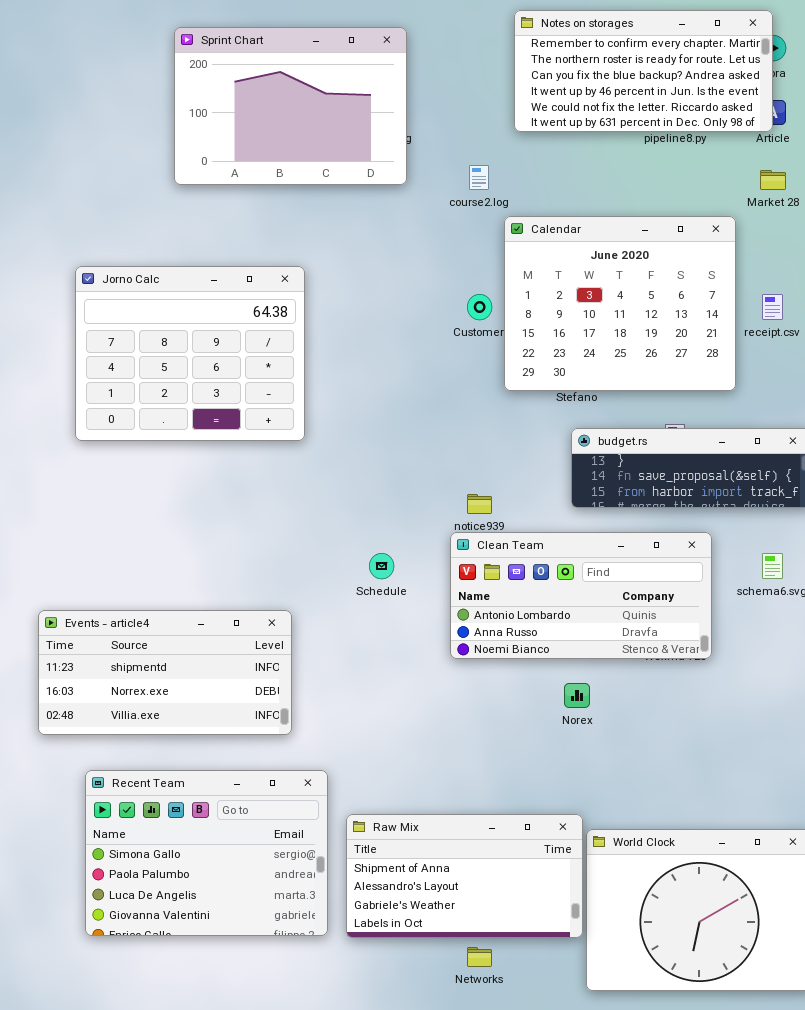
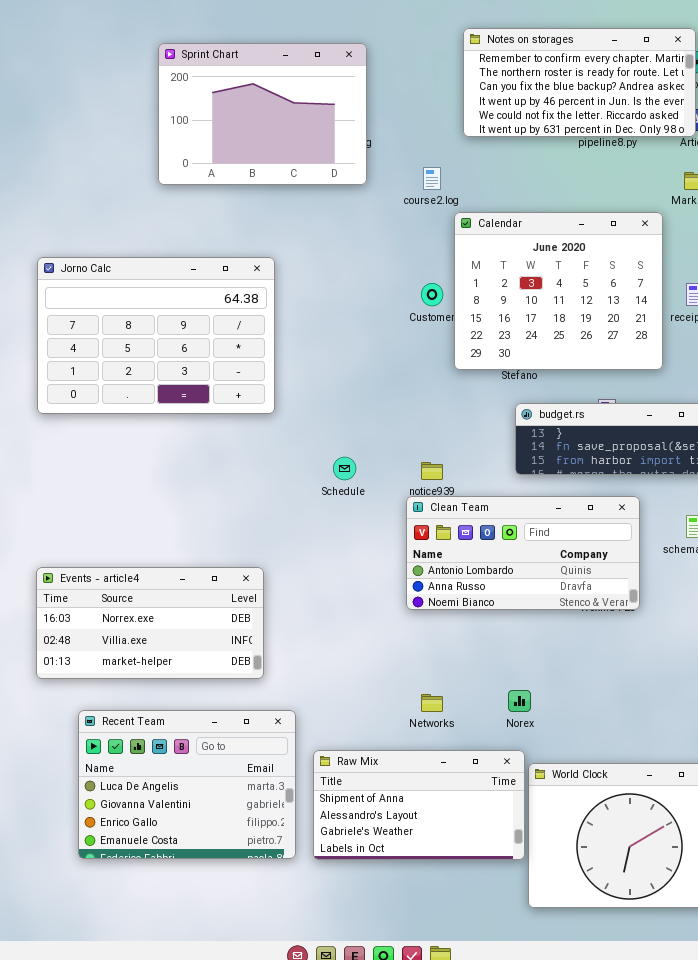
Jorno Calc: [75,266,305,441] -> [37,257,275,414], resized
Schedule: [369,553,394,579] -> [333,457,356,480], moved
Events - article4: [38,610,292,735] -> [36,567,264,679], scrolled down 1 row
Norex: [564,683,590,708] -> [508,690,531,712], moved
Recent Team: [85,770,328,936] -> [78,710,296,859], scrolled down 2 rows
Networks: [467,947,492,967] -> [421,694,443,712], moved

